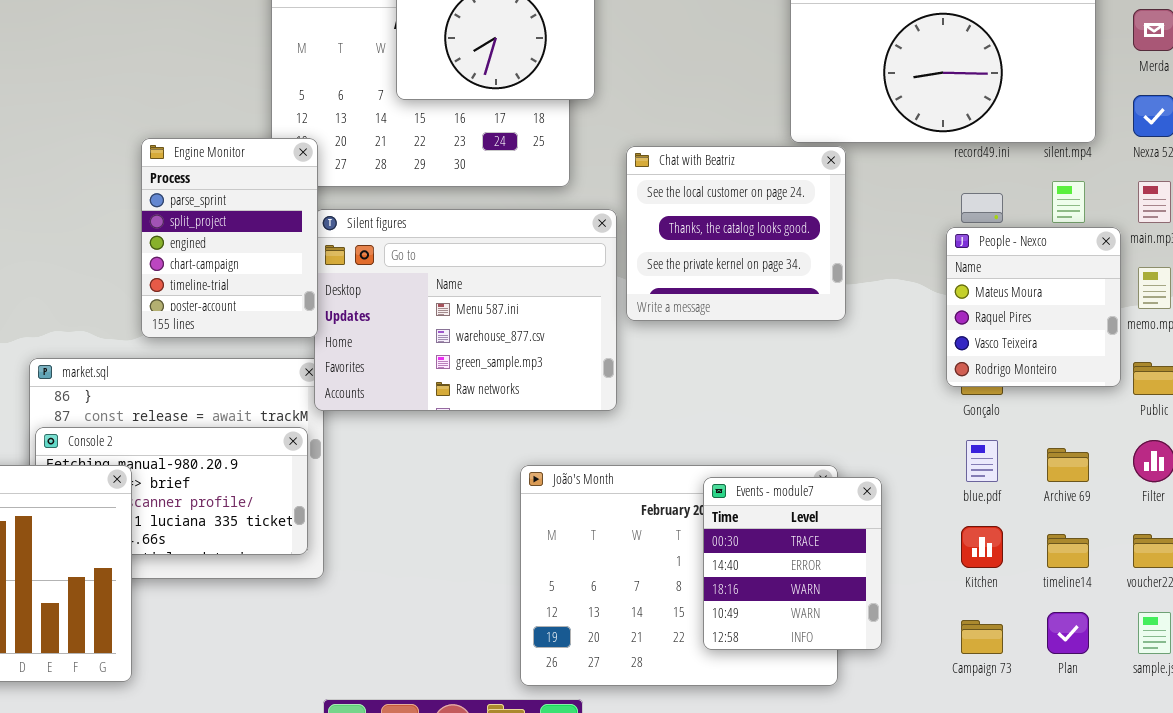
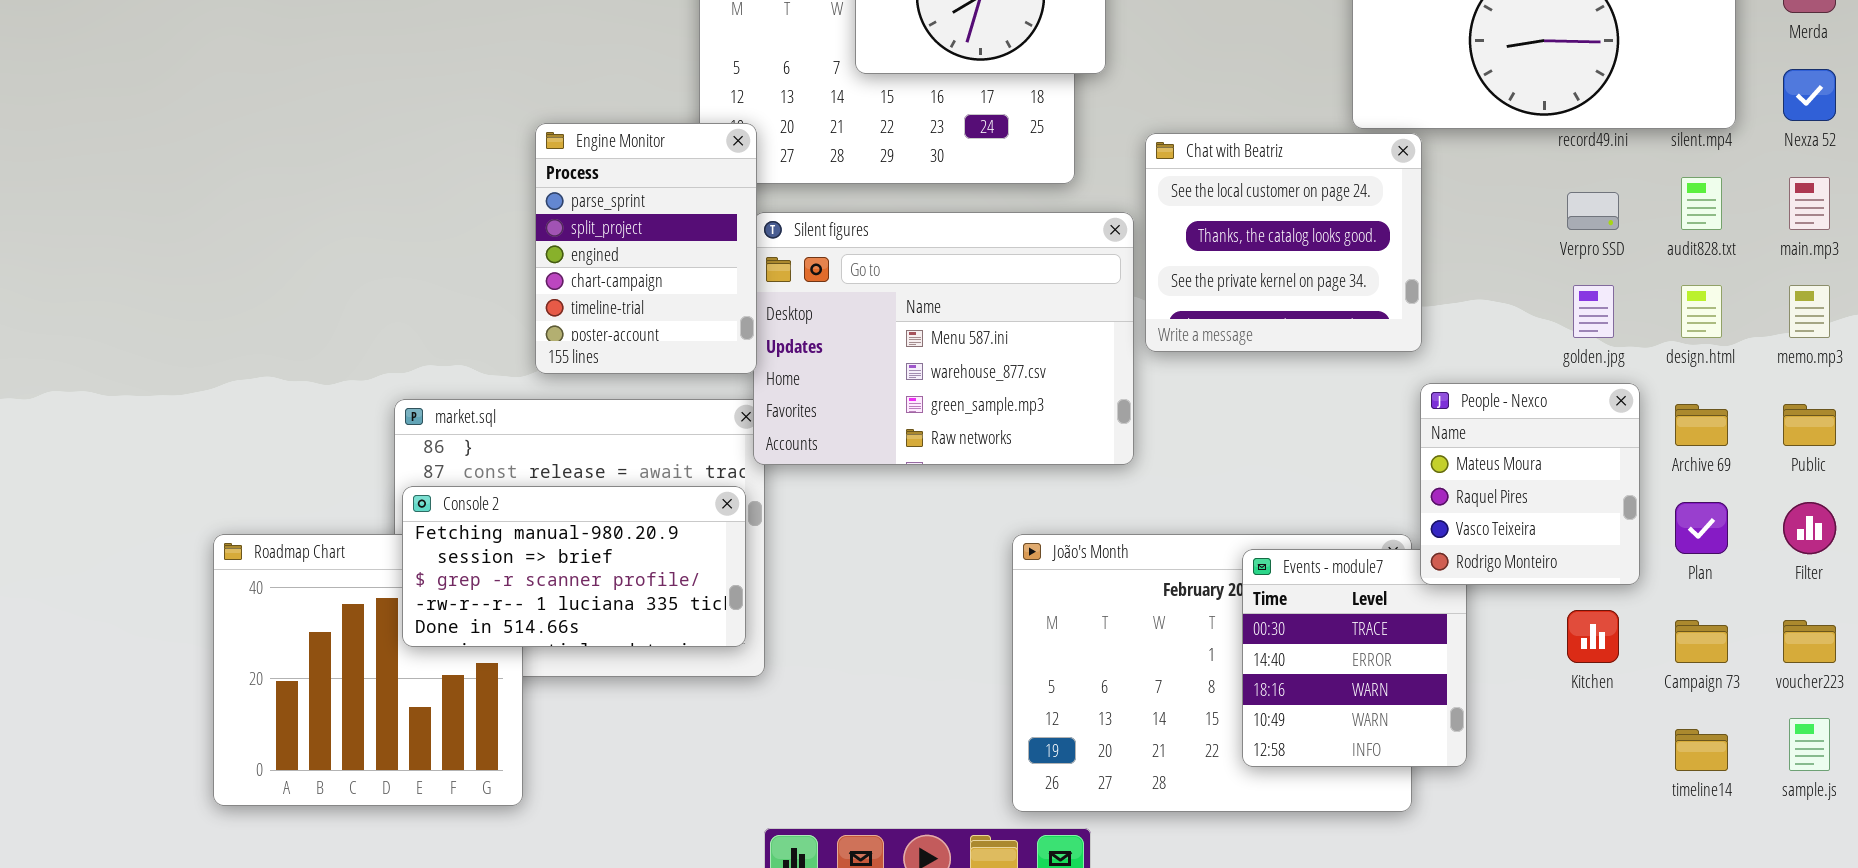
People - Nexco: [946,227,1121,387] -> [1420,383,1640,585], moved
Console 2: [35,427,308,555] -> [402,486,746,647], raised
Archive 69: [1047,448,1089,482] -> [1675,404,1728,446], moved
timeline14: [1047,534,1089,568] -> [1675,729,1728,771], moved
Plan: [1047,612,1089,654] -> [1675,502,1728,554], moved
Campaign 73: [961,620,1003,654] -> [1675,620,1728,663], moved

